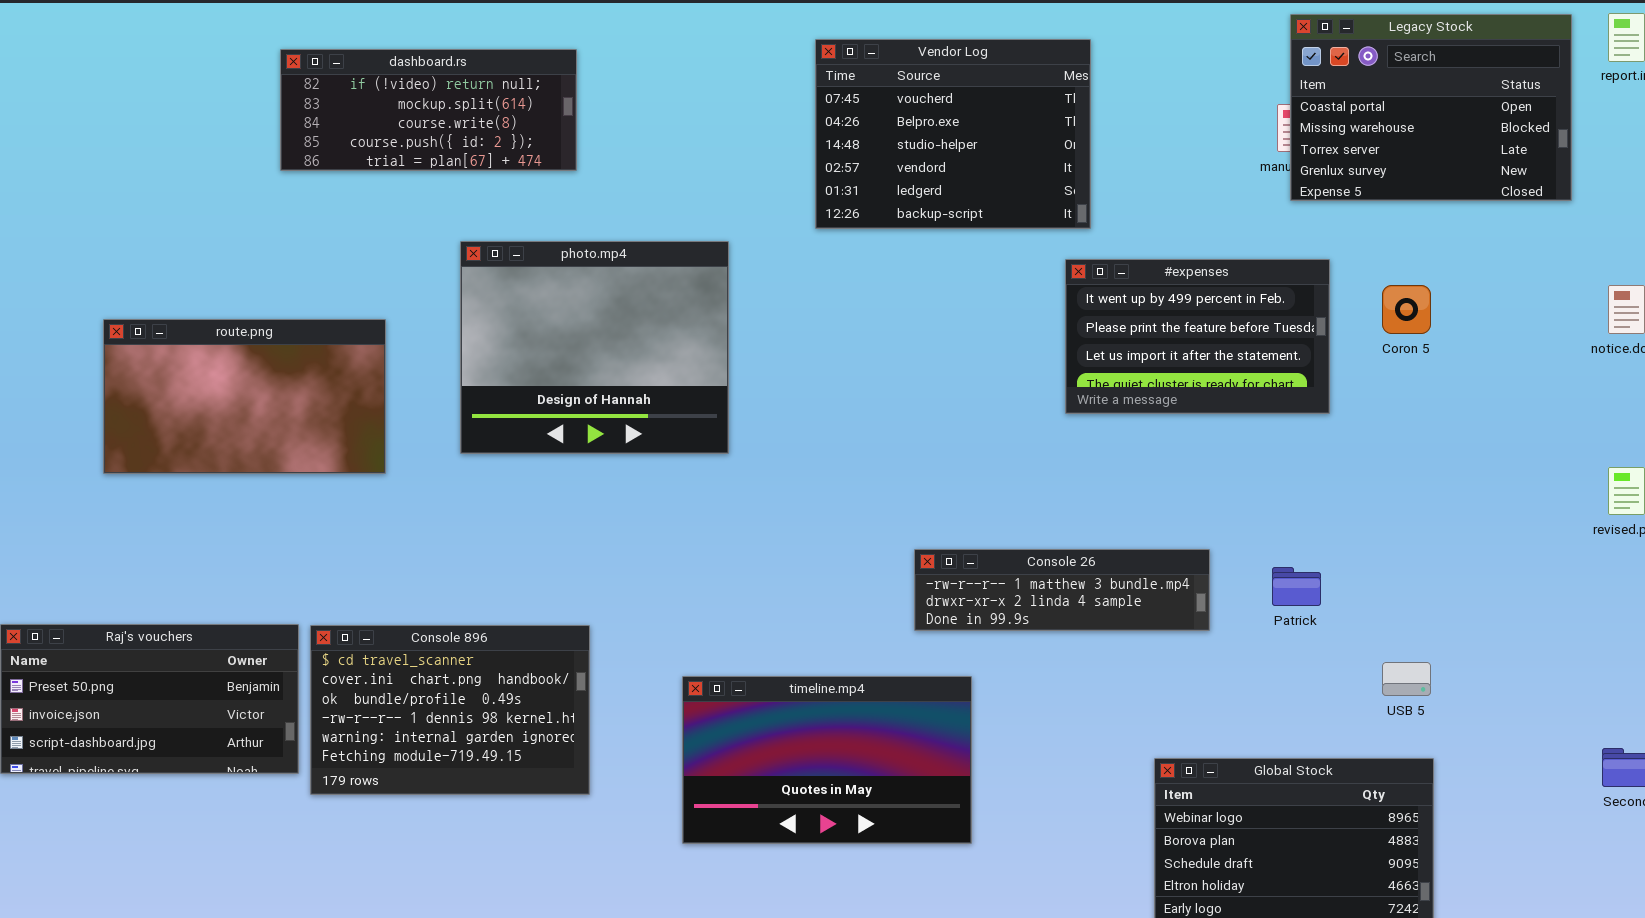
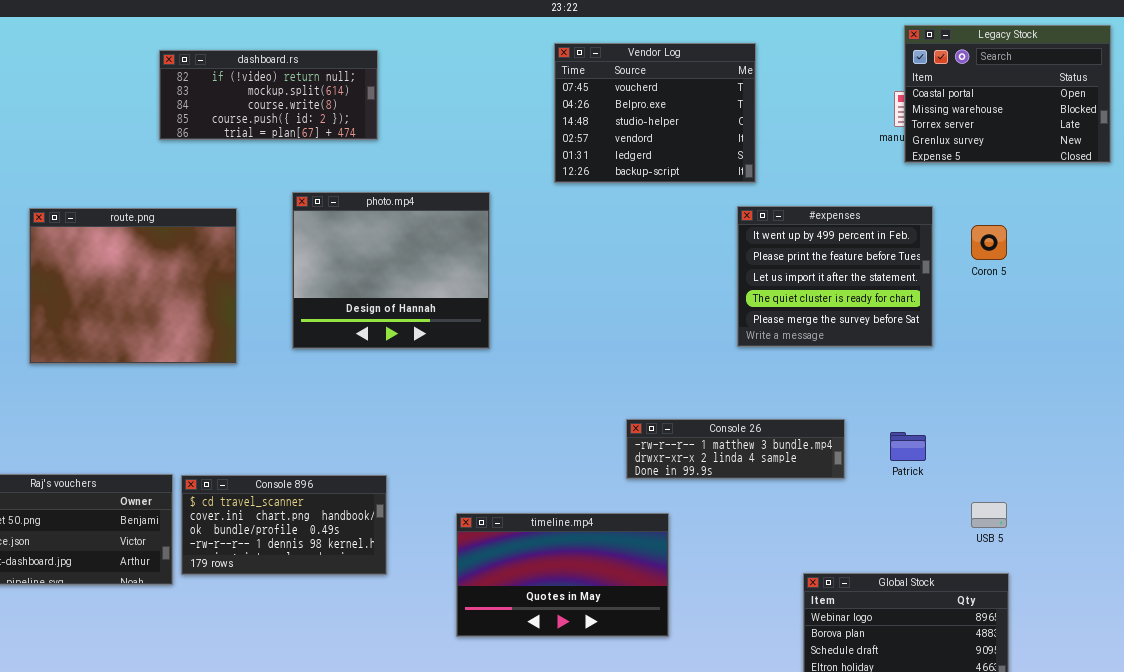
#expenses: [1065,259,1330,414] -> [737,206,933,347], resized
route.png: [103,319,386,474] -> [29,208,237,364], resized
Console 896: [310,625,590,795] -> [181,475,387,575], resized

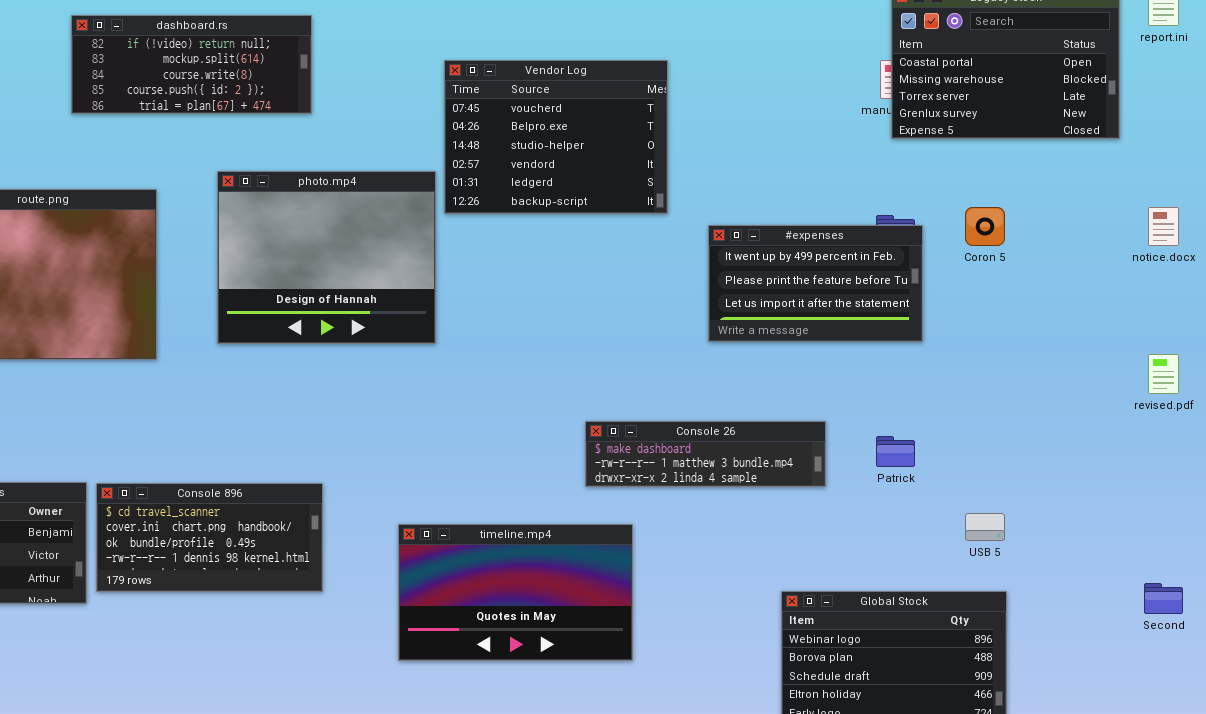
Vendor Log: [554,43,756,183] -> [444,60,668,214], moved
#expenses: [737,206,933,347] -> [708,225,923,342], resized
Console 26: [626,419,845,479] -> [585,421,826,487], scrolled up 1 row

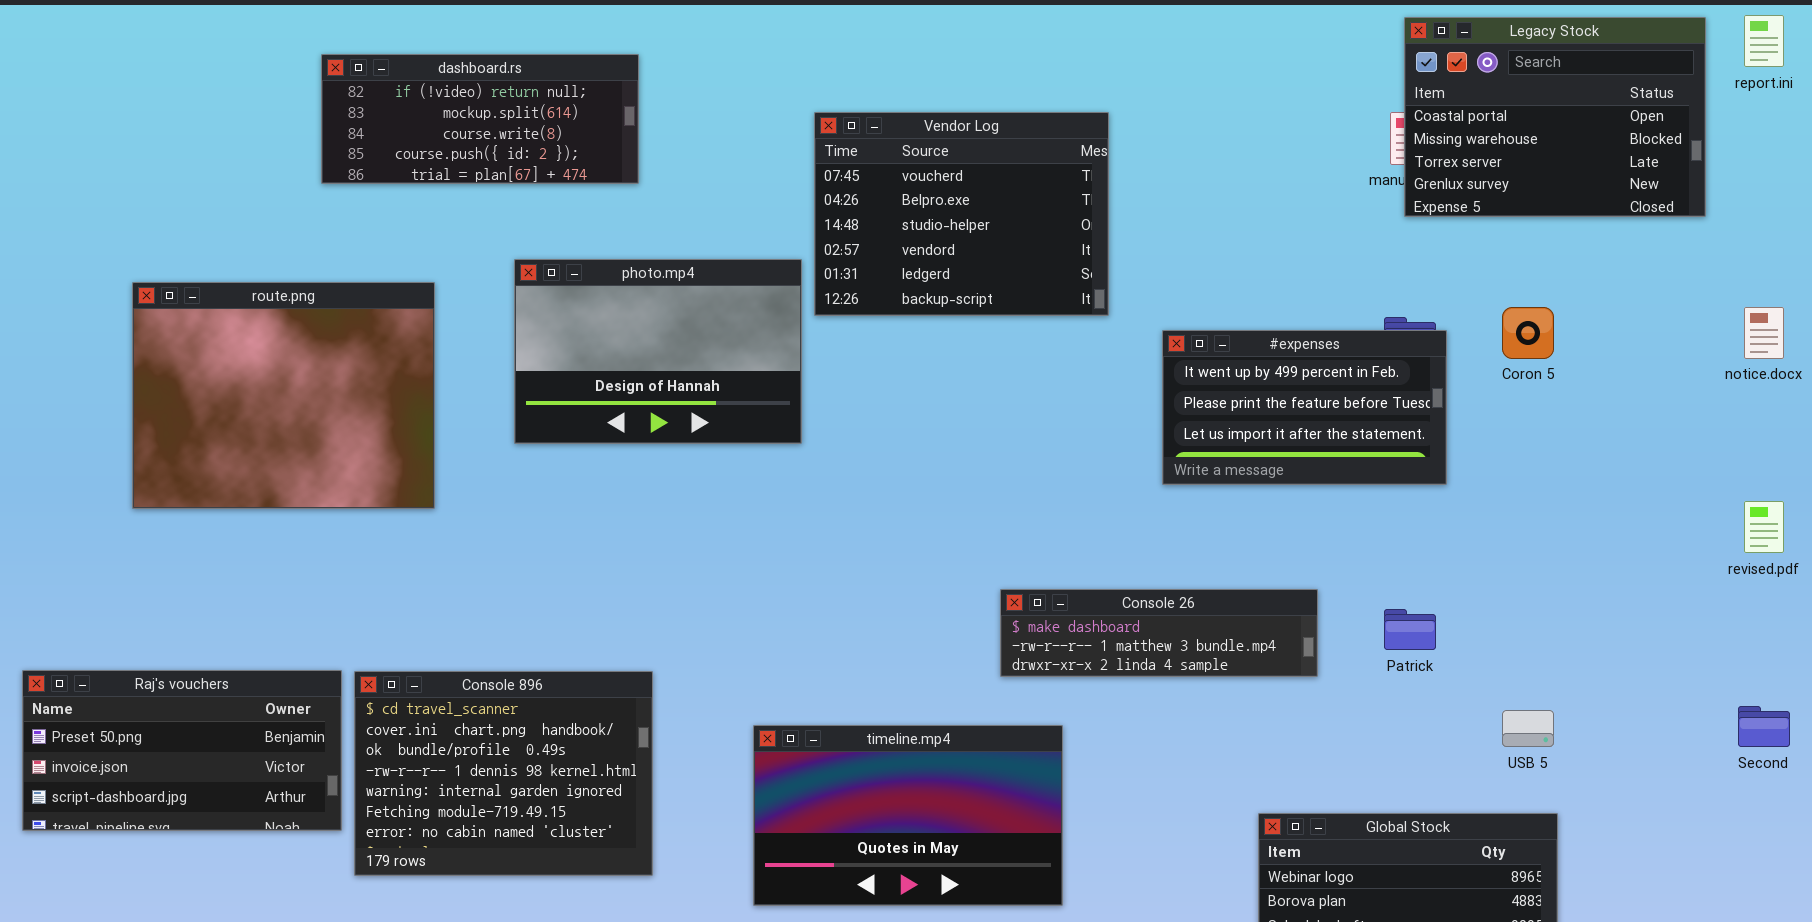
photo.mp4: [217,171,436,344] -> [514,259,802,444], resized
Console 896: [96,483,323,592] -> [354,671,653,876], resized
Second: [1144,583,1183,614] -> [1738,706,1790,747], moved

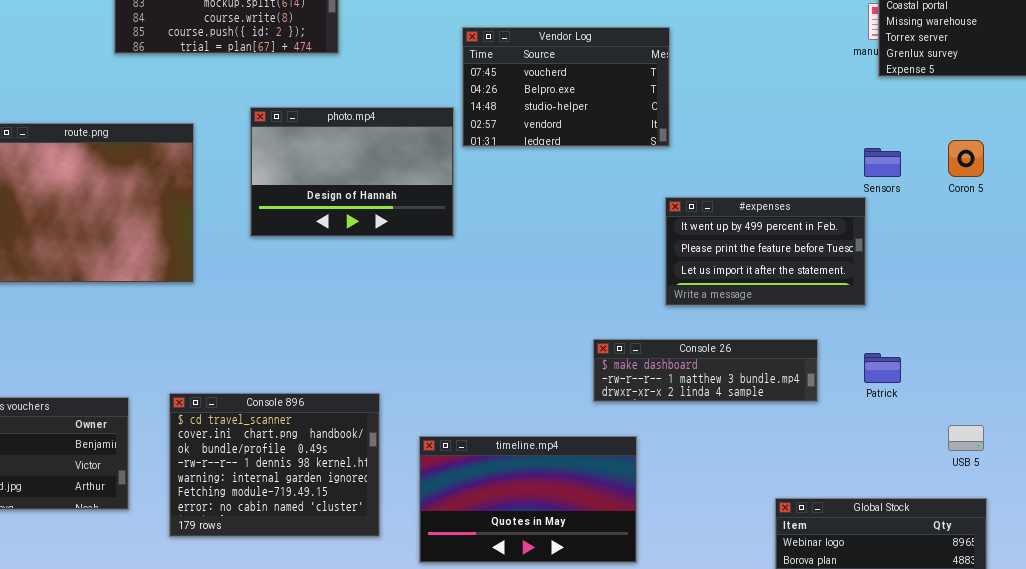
Vendor Log: [814,112,1109,316] -> [462,27,670,147], resized
#expenses: [1162,330,1447,485] -> [665,197,866,306], moved
Console 896: [354,671,653,876] -> [169,393,380,537], moved

